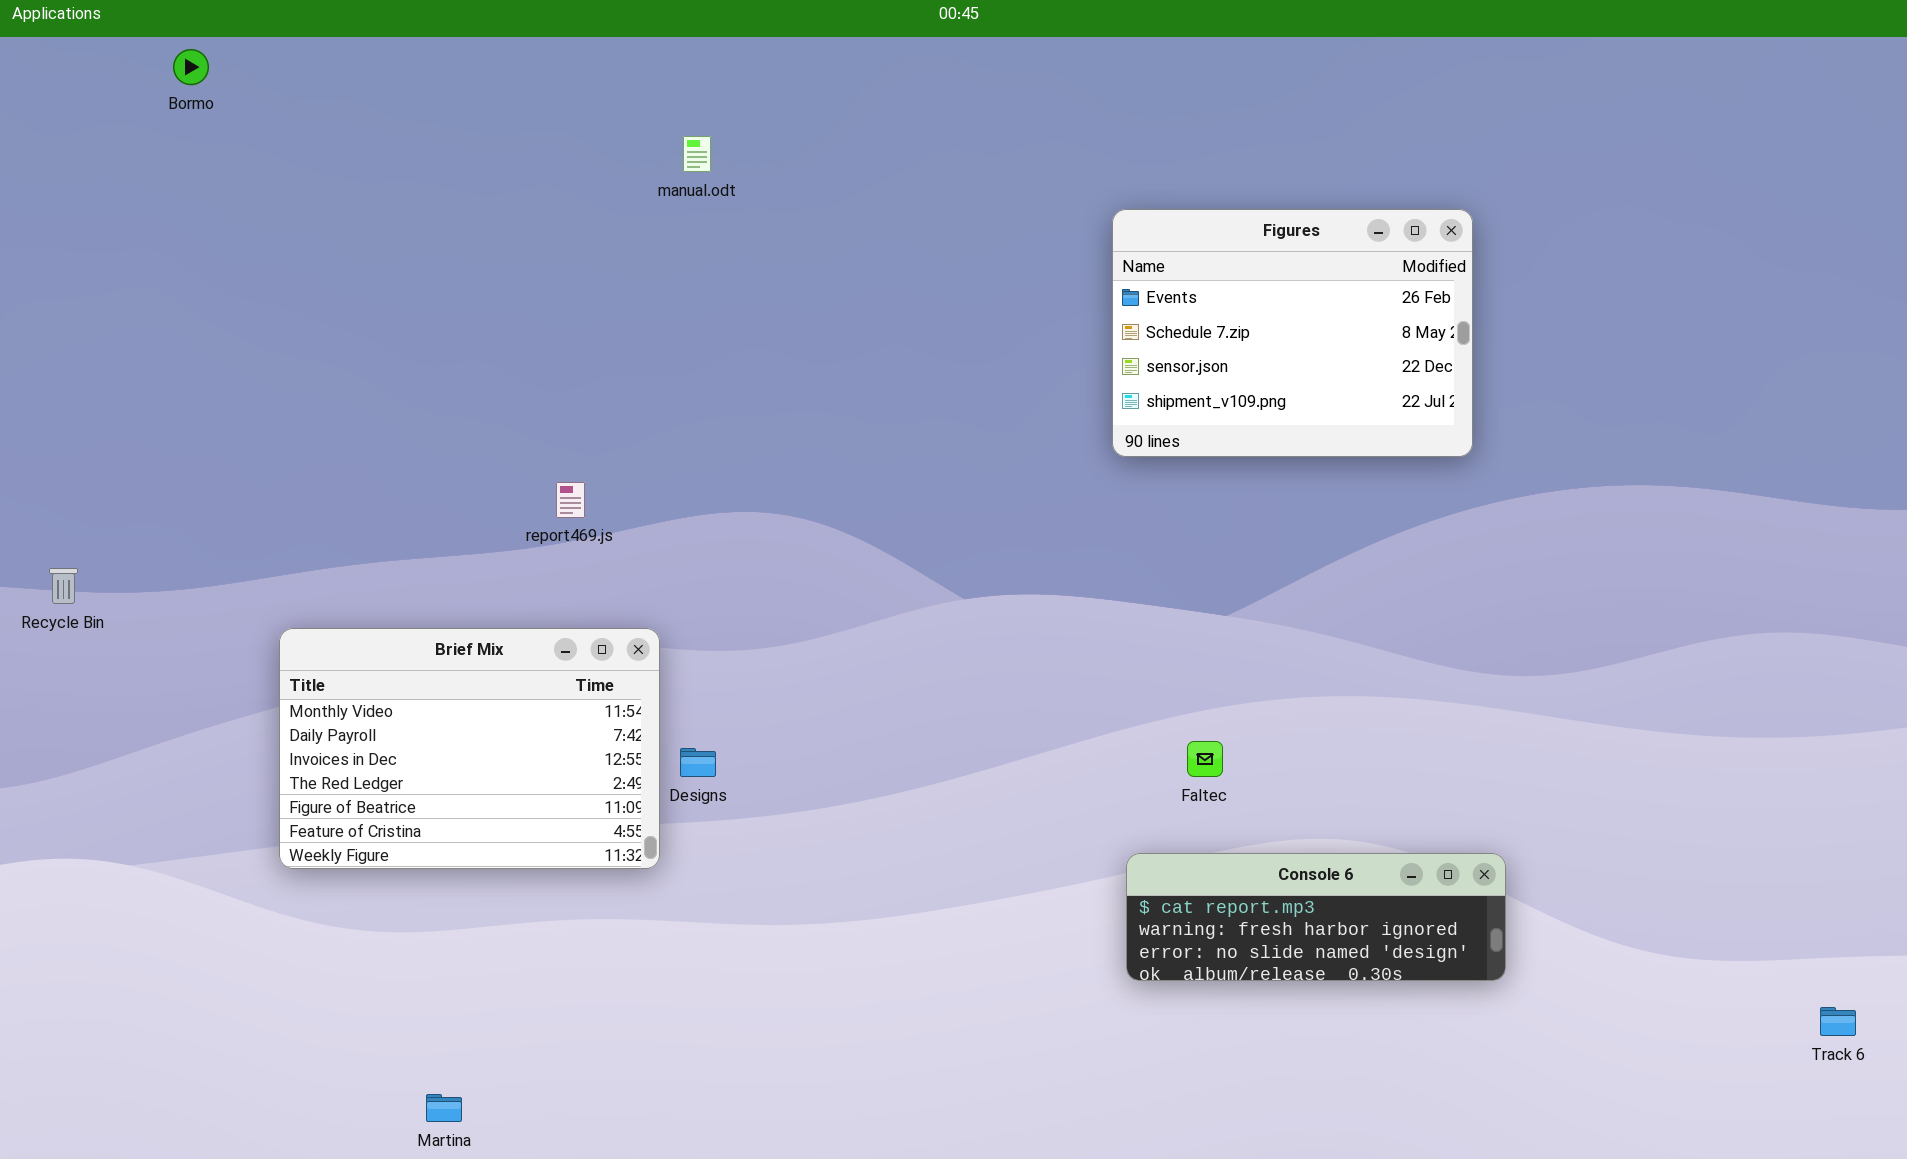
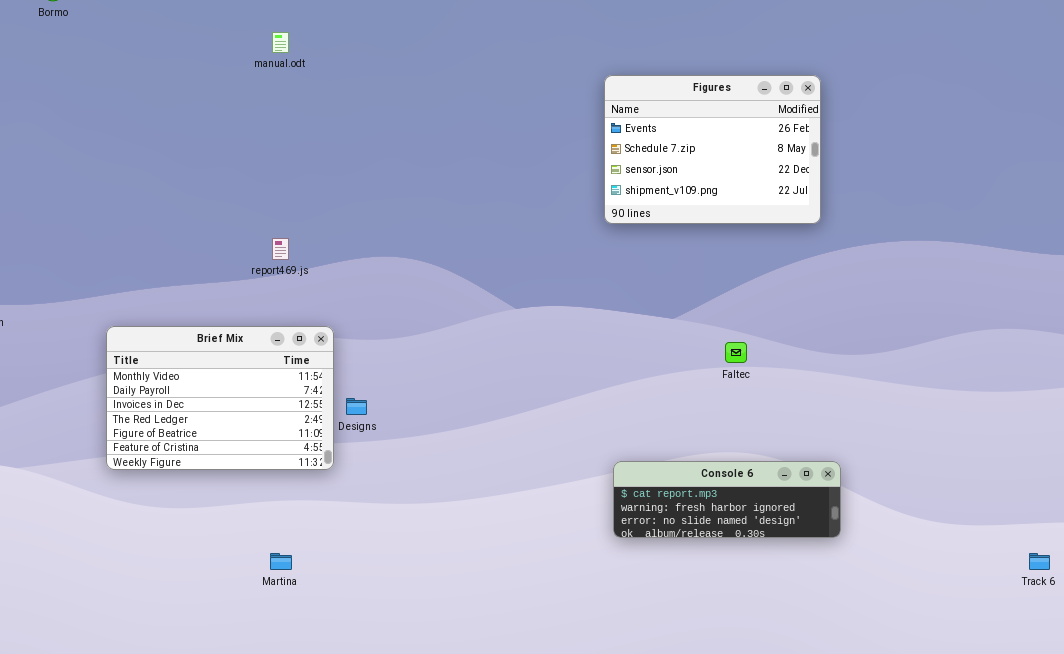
manual.odt: [683,136,711,172] -> [272,32,289,53], moved
Faltec: [1187,741,1223,777] -> [725,342,747,363], moved
Martina: [426,1094,462,1122] -> [270,553,292,570], moved

